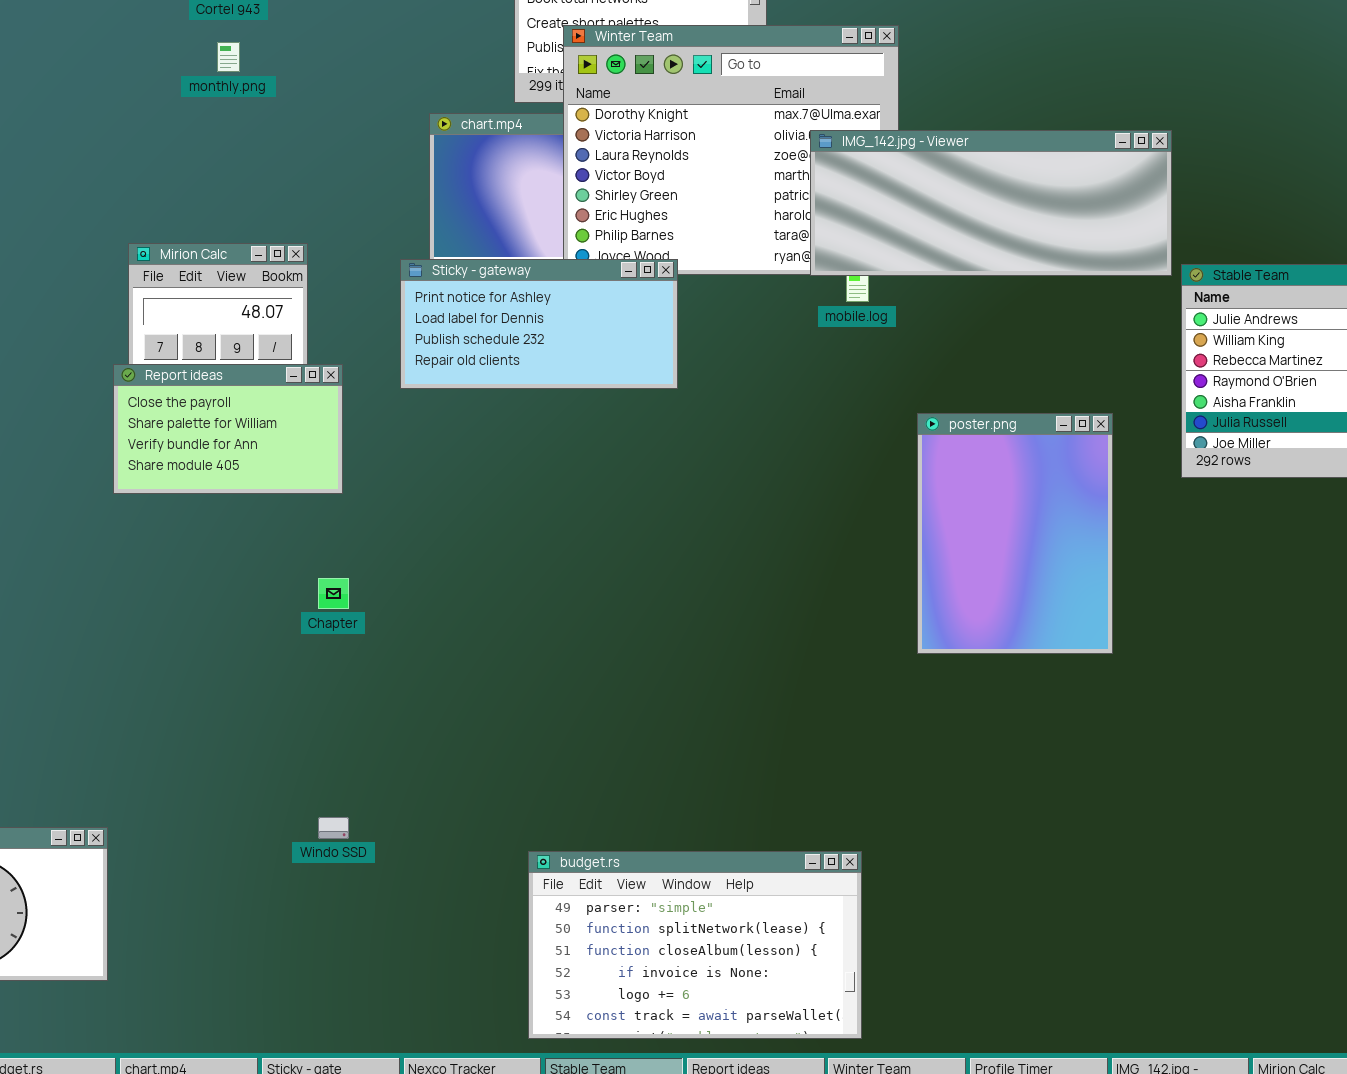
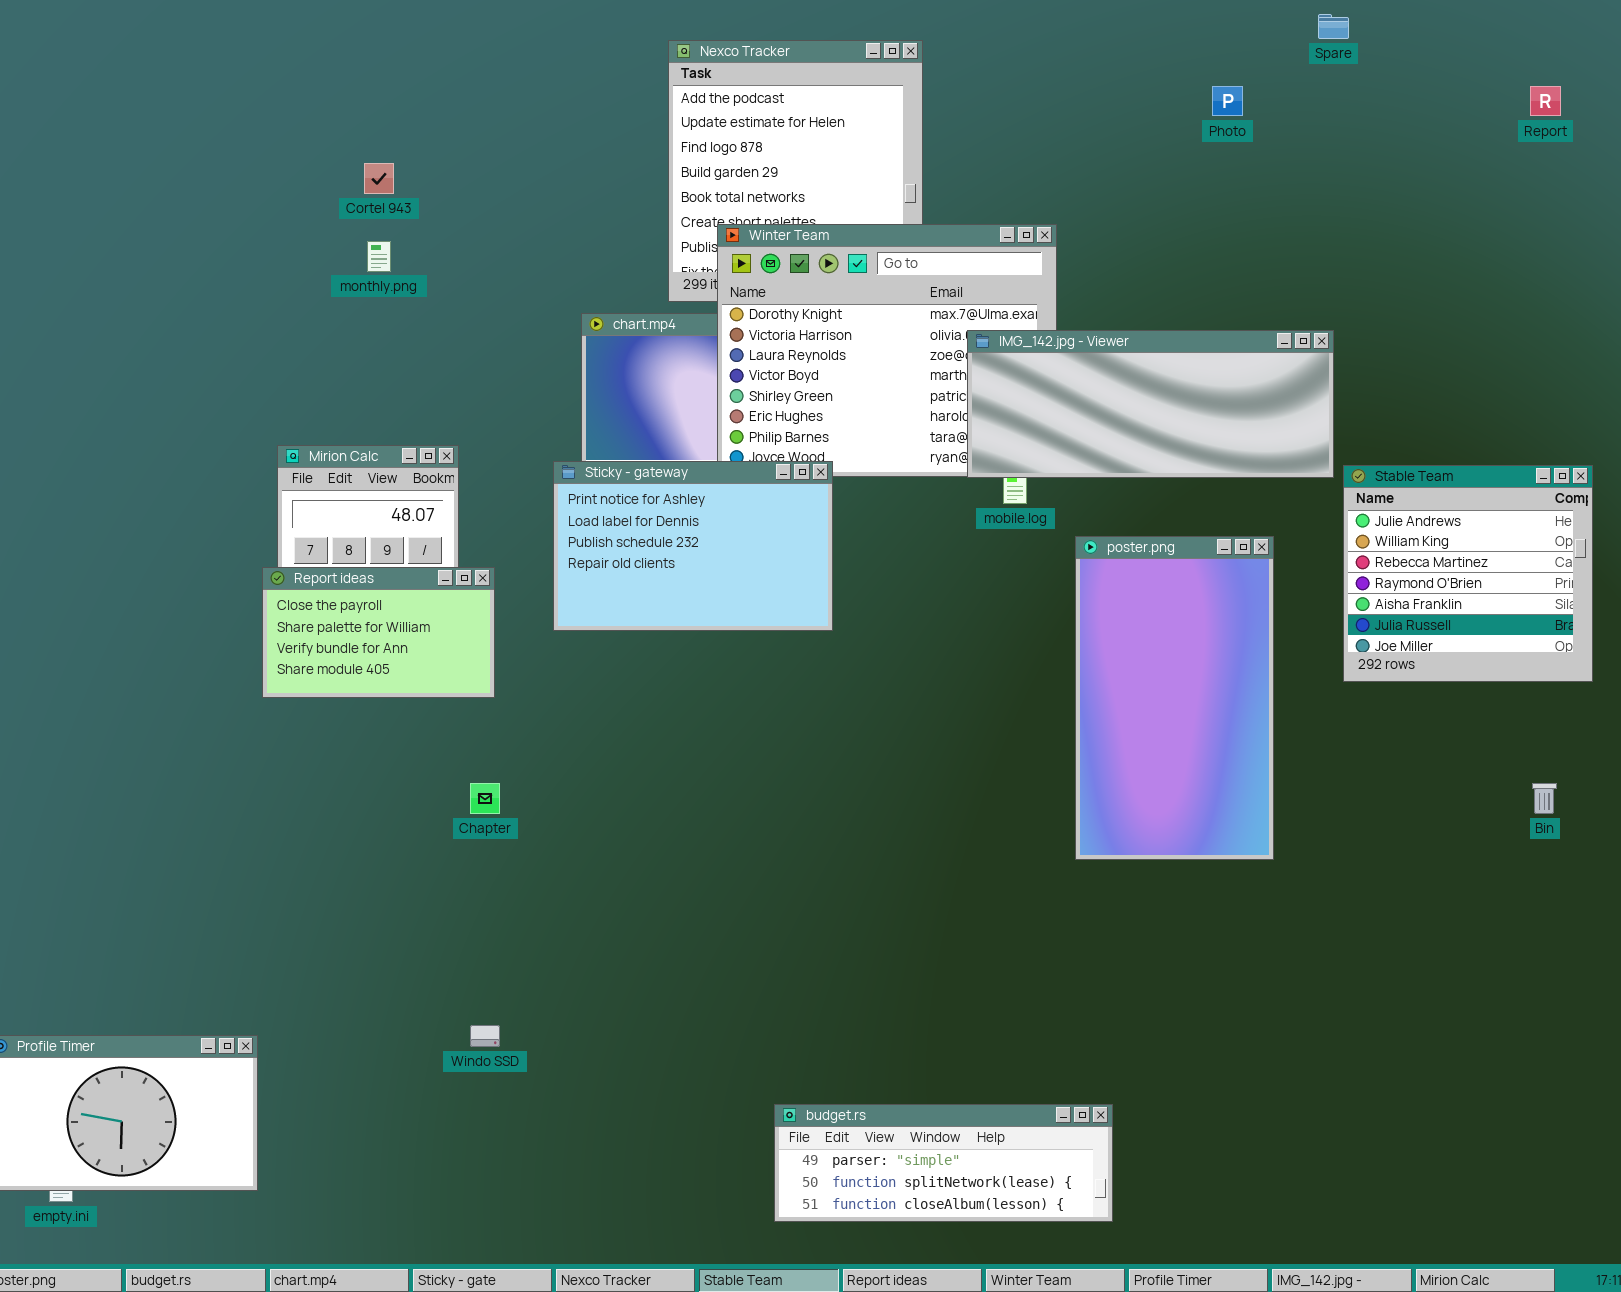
Sticky - gateway: [400,259,678,389] -> [553,461,833,631], resized
poster.png: [917,413,1113,654] -> [1075,536,1274,860], resized
budget.rs: [528,851,862,1039] -> [774,1104,1113,1222], moved, resized

